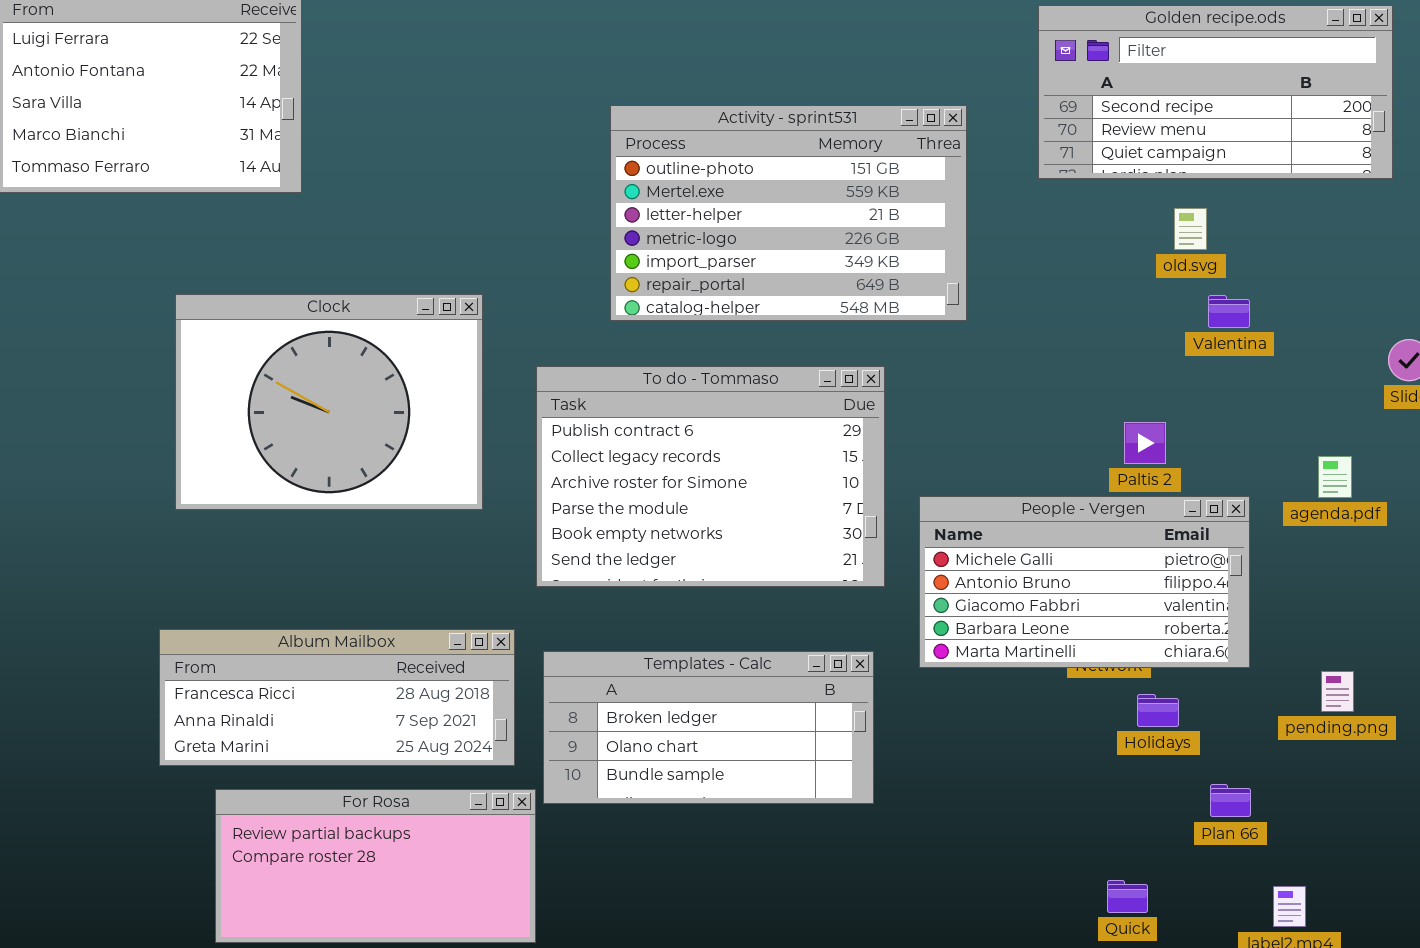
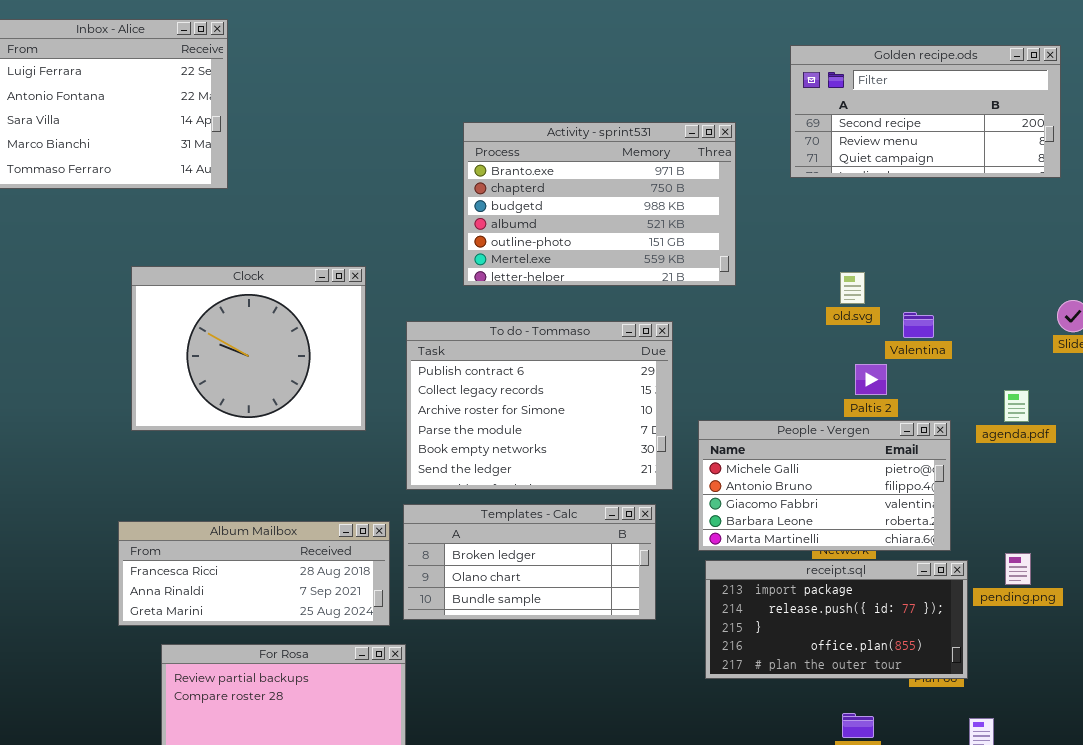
Activity - sprint531: [610,105,967,321] -> [463,122,736,286], scrolled up 4 rows
old.svg: [1174,208,1207,250] -> [840,272,865,304], moved
Valentina: [1208,295,1250,328] -> [903,312,934,338], moved
Templates - Calc: [543,651,874,804] -> [403,504,656,620], moved
receipt.sql: none -> [705,560,968,679], opened

